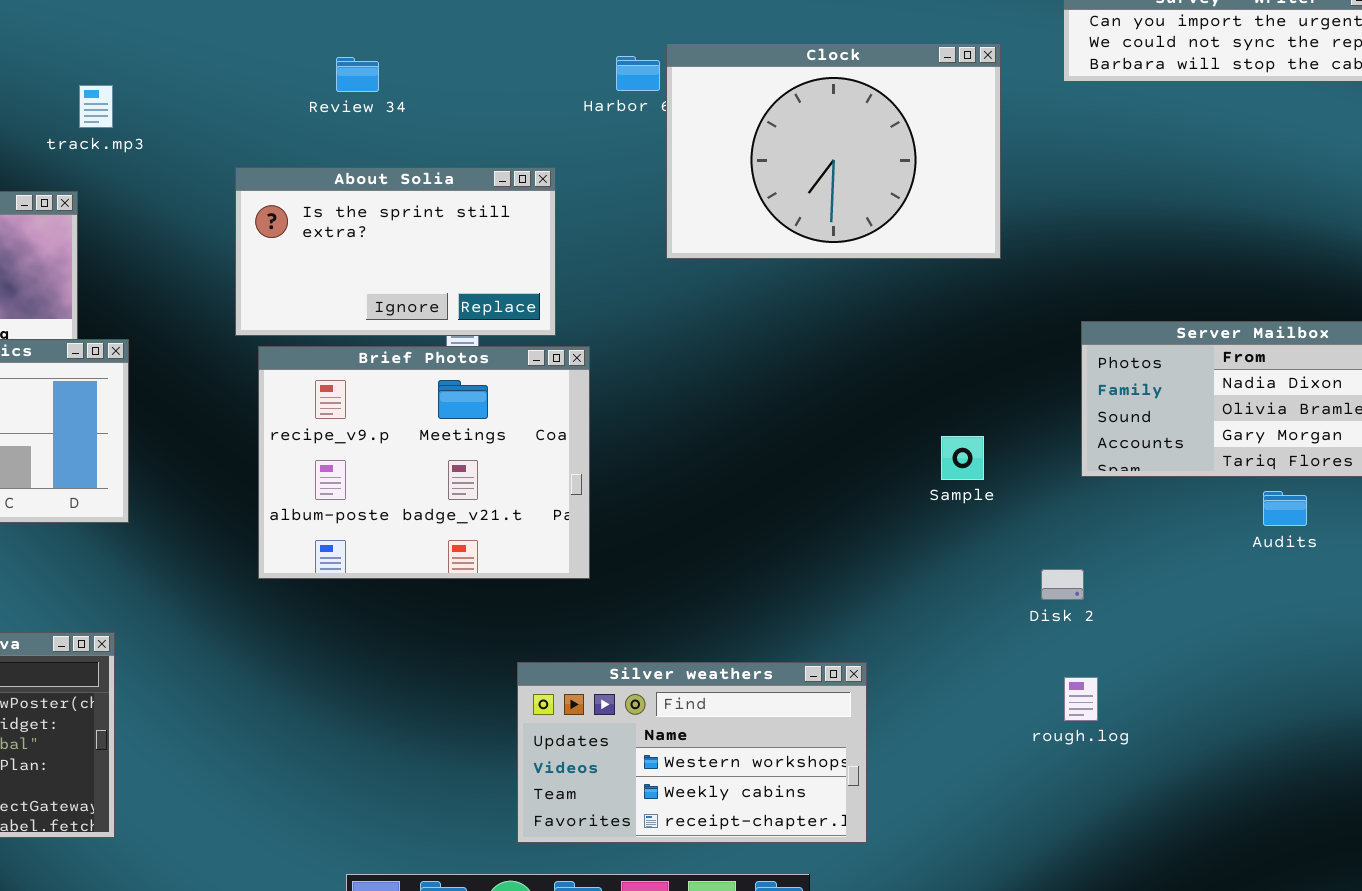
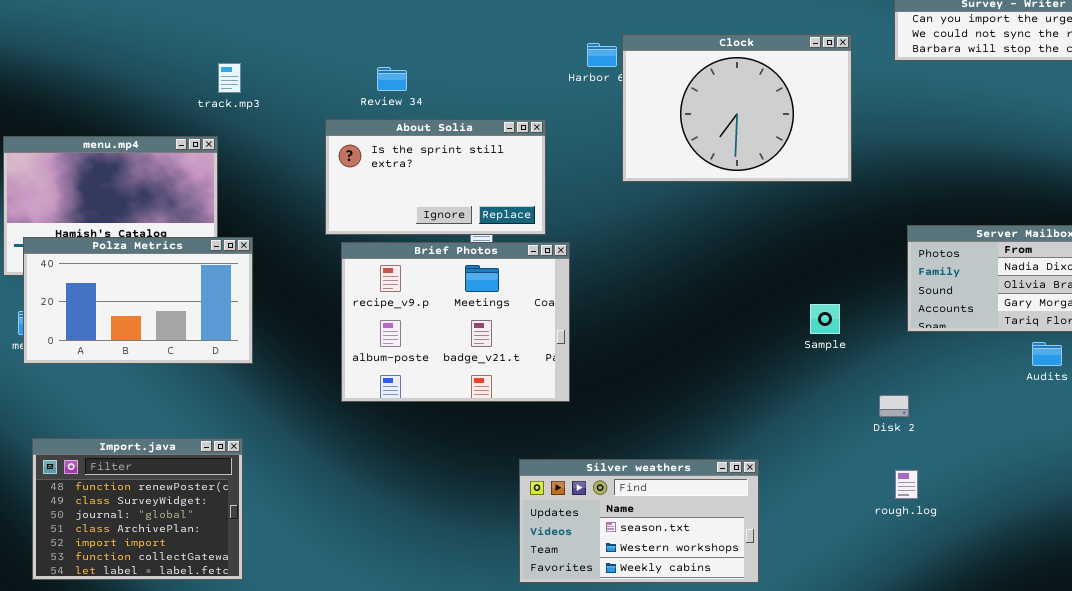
Review 34: [336,57,379,92] -> [377,67,407,91], moved
Silver weathers: [517,662,867,843] -> [519,459,759,583], scrolled up 1 row

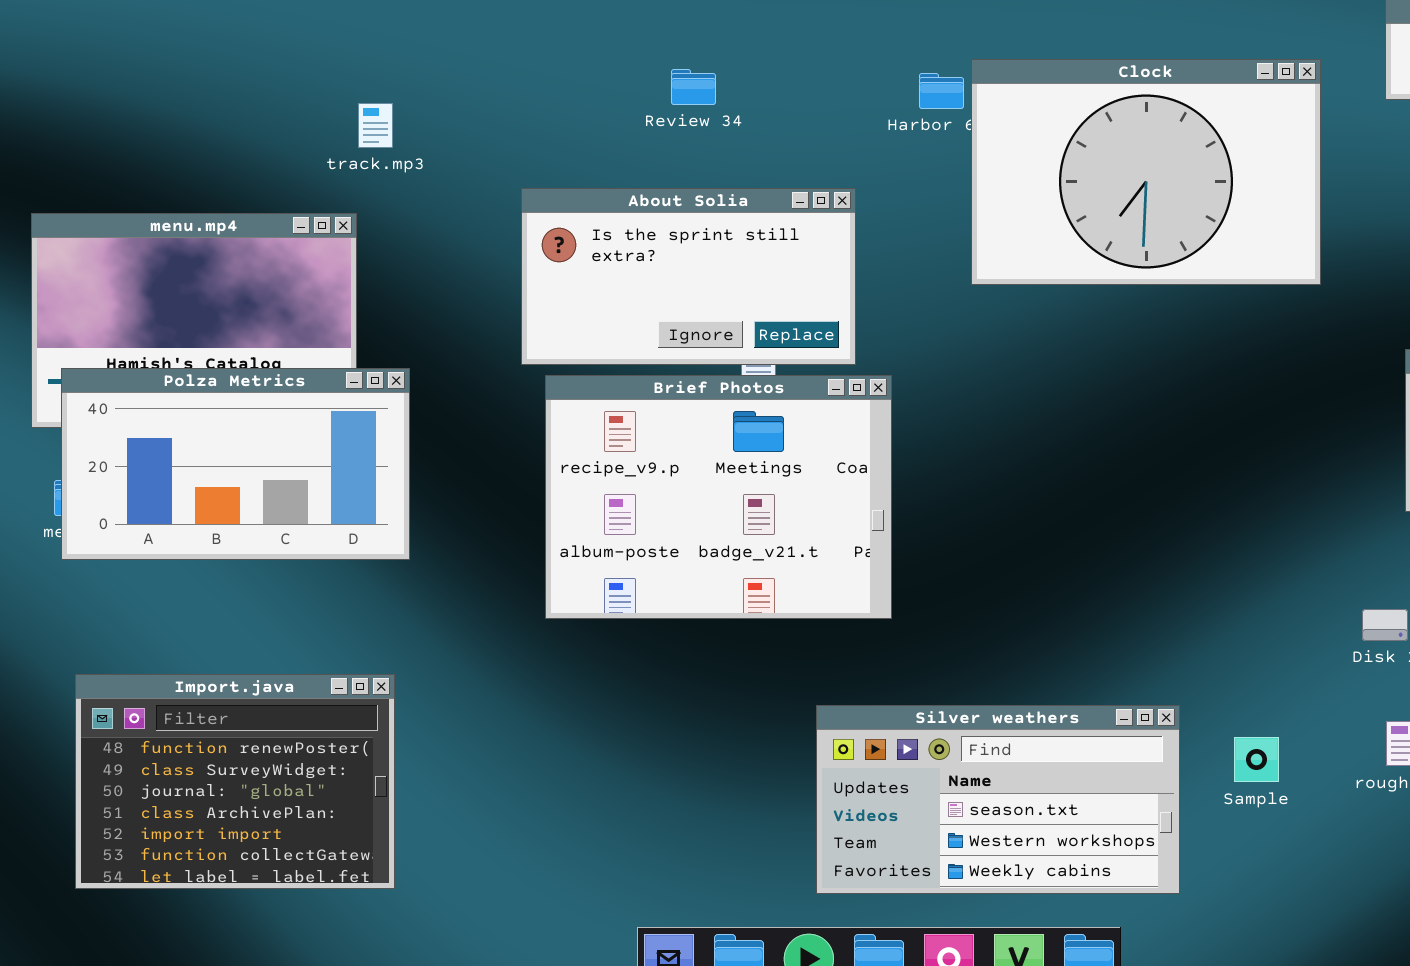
Review 34: [377,67,407,91] -> [671,69,716,105], moved
Sample: [810,304,840,334] -> [1234,737,1279,782], moved

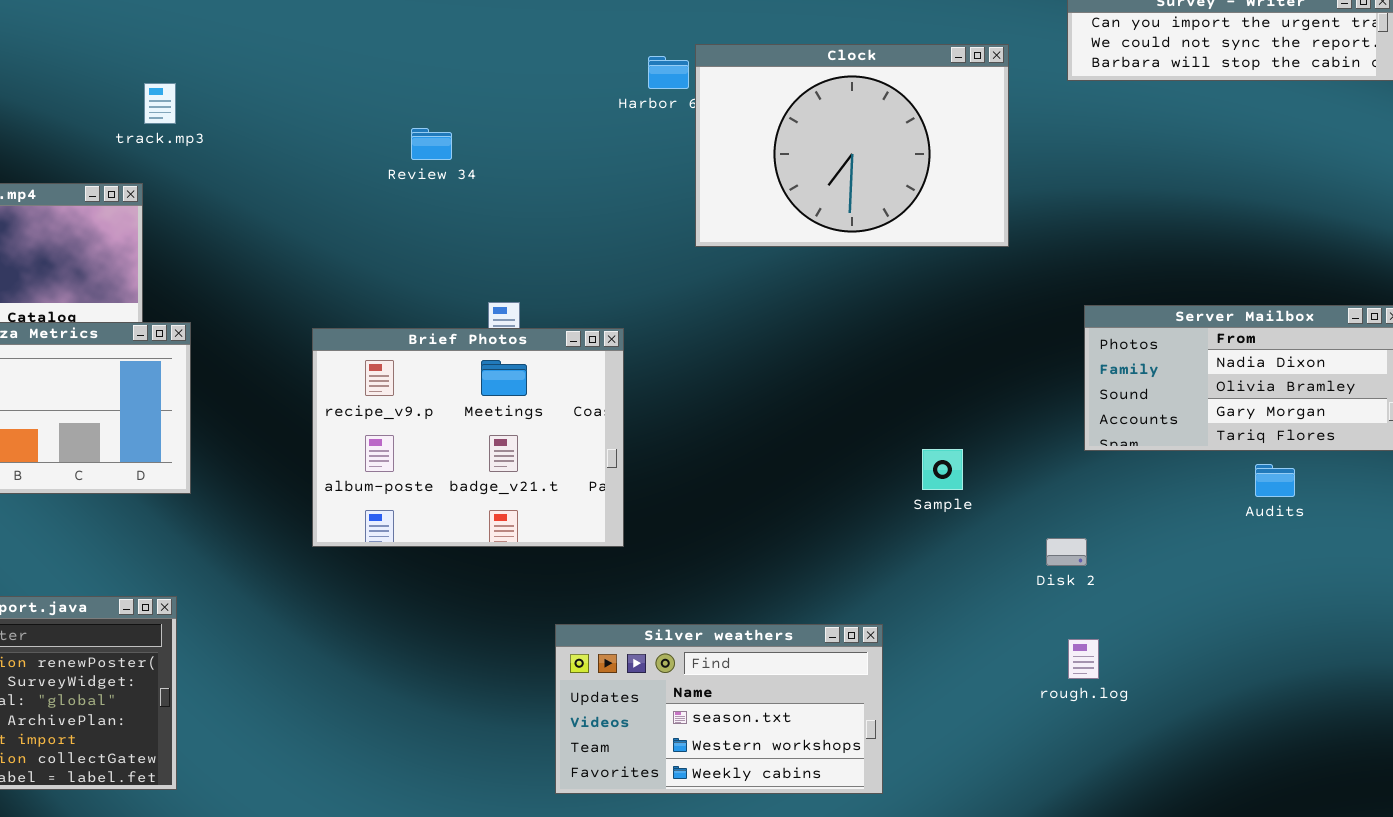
Review 34: [671,69,716,105] -> [411,128,452,160], moved
About Solia: [521,188,856,365] -> none, closed
Sample: [1234,737,1279,782] -> [922,449,963,490], moved

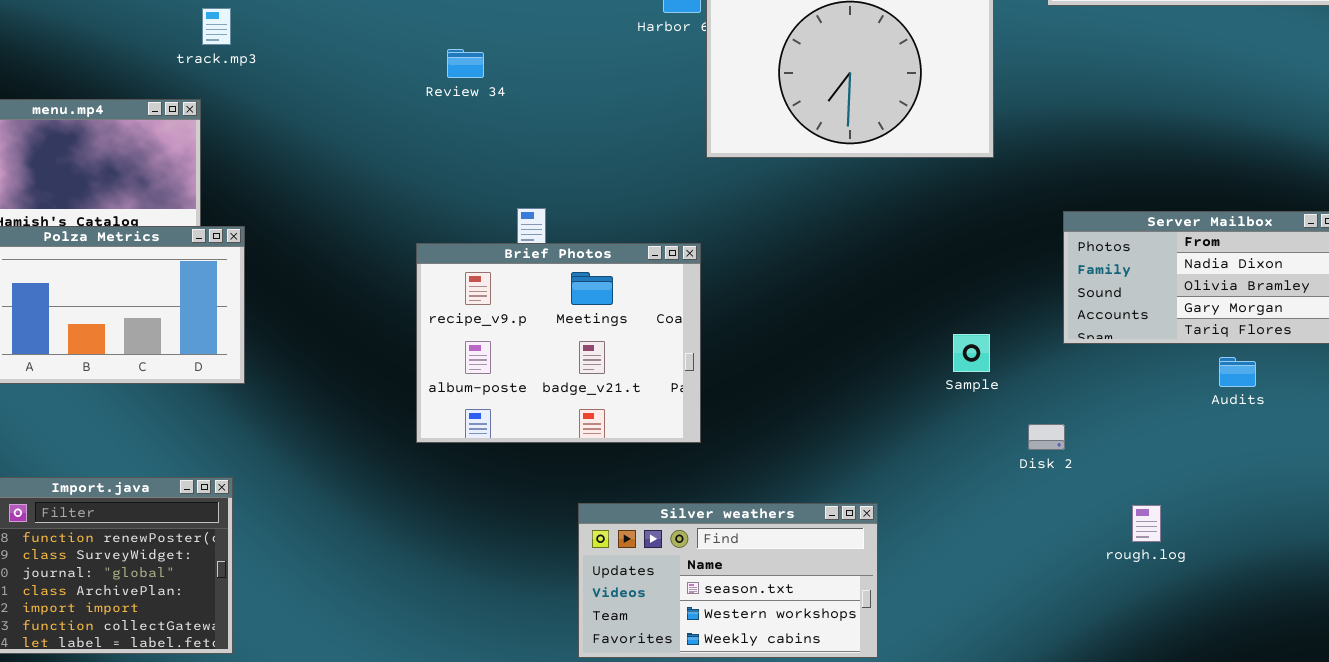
Brief Photos: [312,328,624,547] -> [416,243,701,443], moved
Sample: [922,449,963,490] -> [953,334,990,372], moved
rough.log: [1068,639,1099,679] -> [1132,505,1161,542], moved

